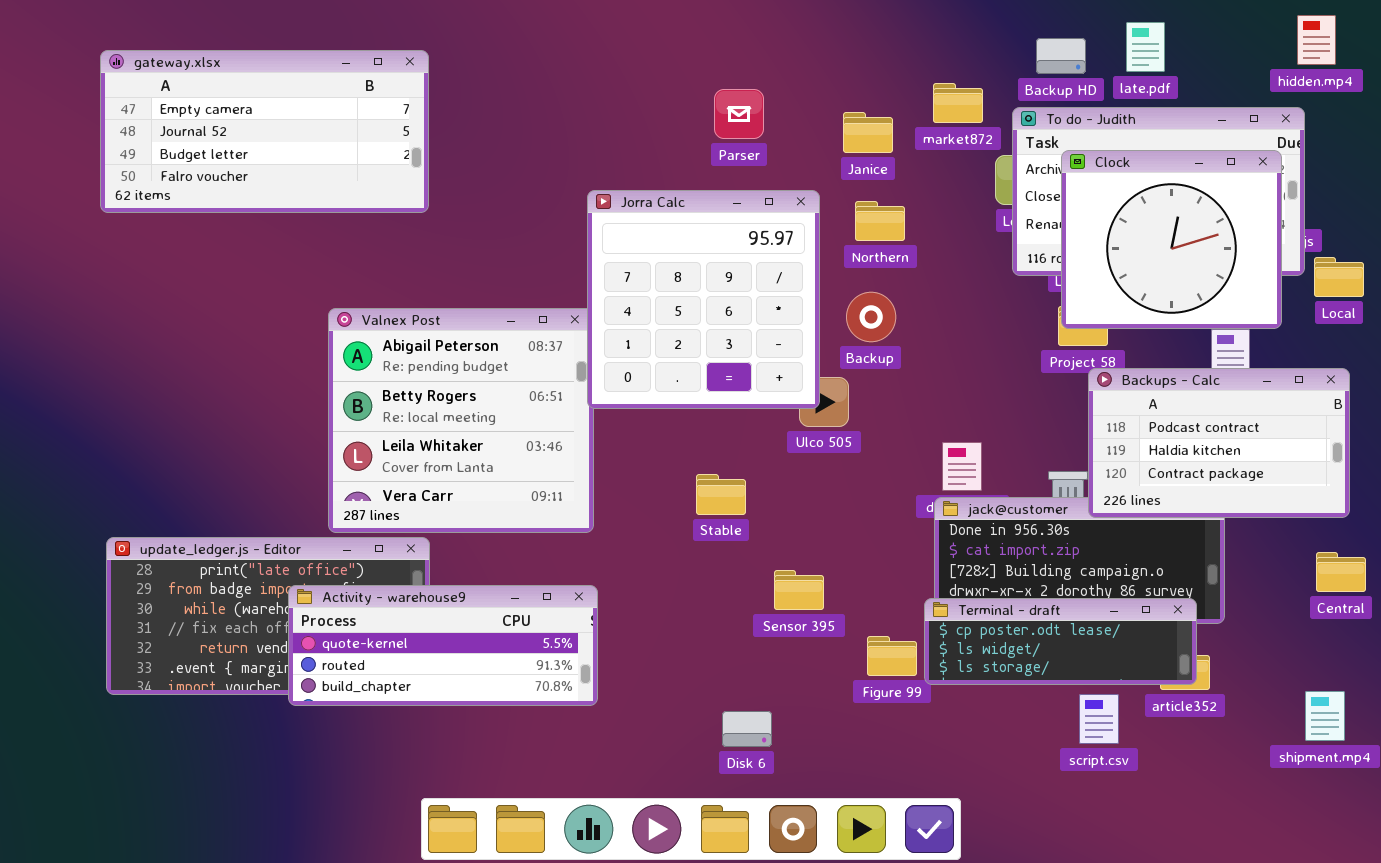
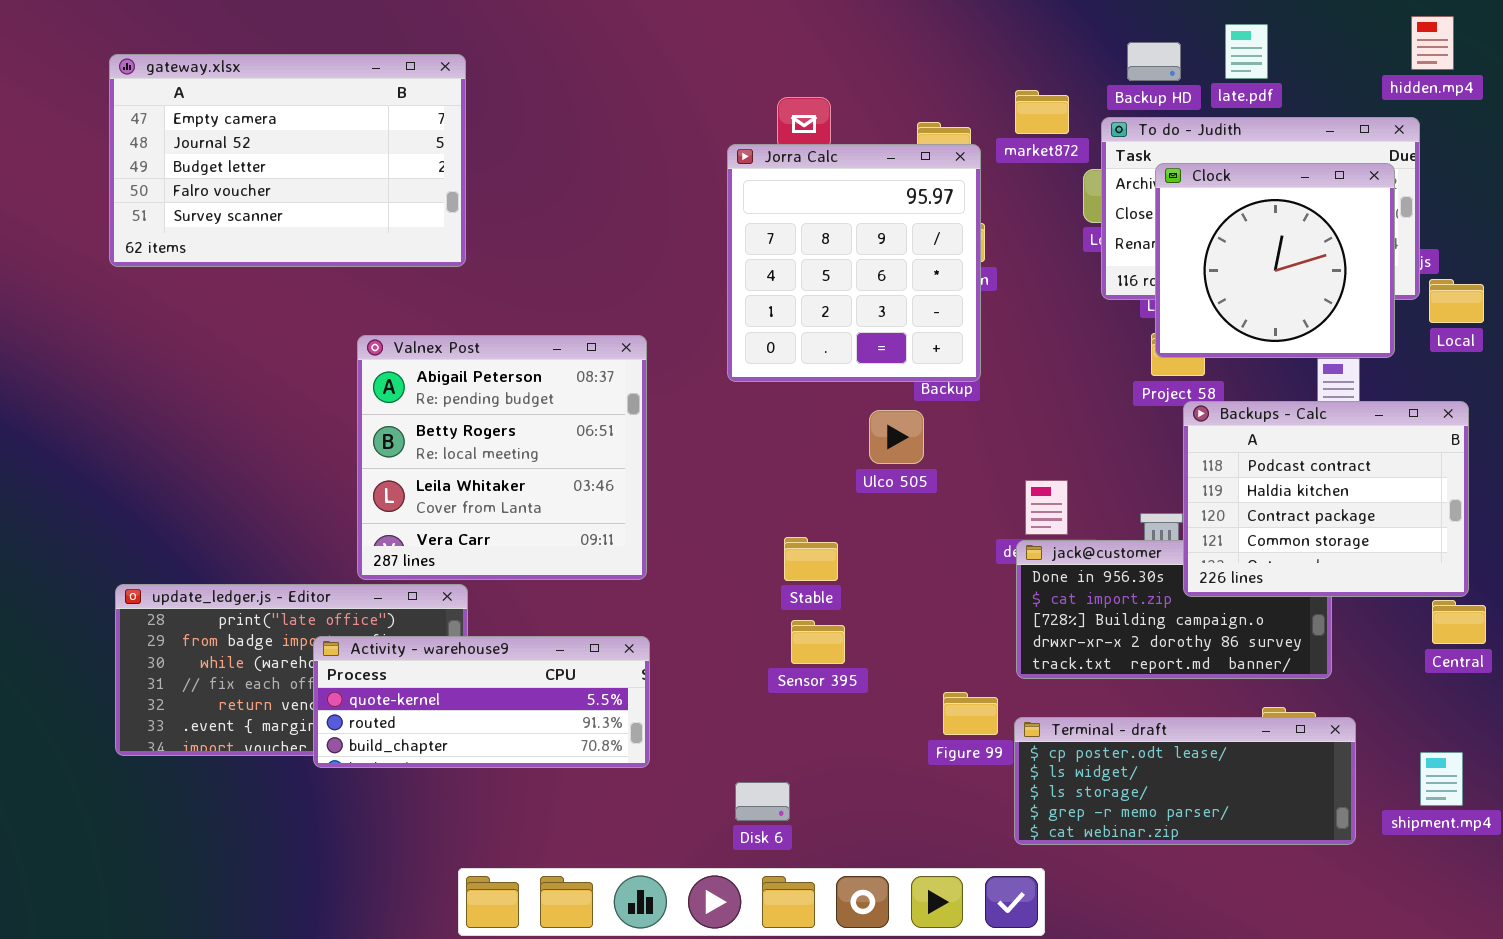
gateway.xlsx: [100,50,429,213] -> [109,54,466,267], resized
Jorra Calc: [587,190,820,409] -> [727,144,981,382], moved
Backups - Calc: [1088,368,1350,518] -> [1183,401,1469,597], resized
Stable: [696,474,746,515] -> [784,537,838,581], moved
Sensor 395: [774,570,824,610] -> [791,620,845,664], moved
Terminal - draft: [924,598,1197,685] -> [1014,717,1356,845], moved, resized
Disk 6: [722,711,772,747] -> [735,782,790,821], moved

